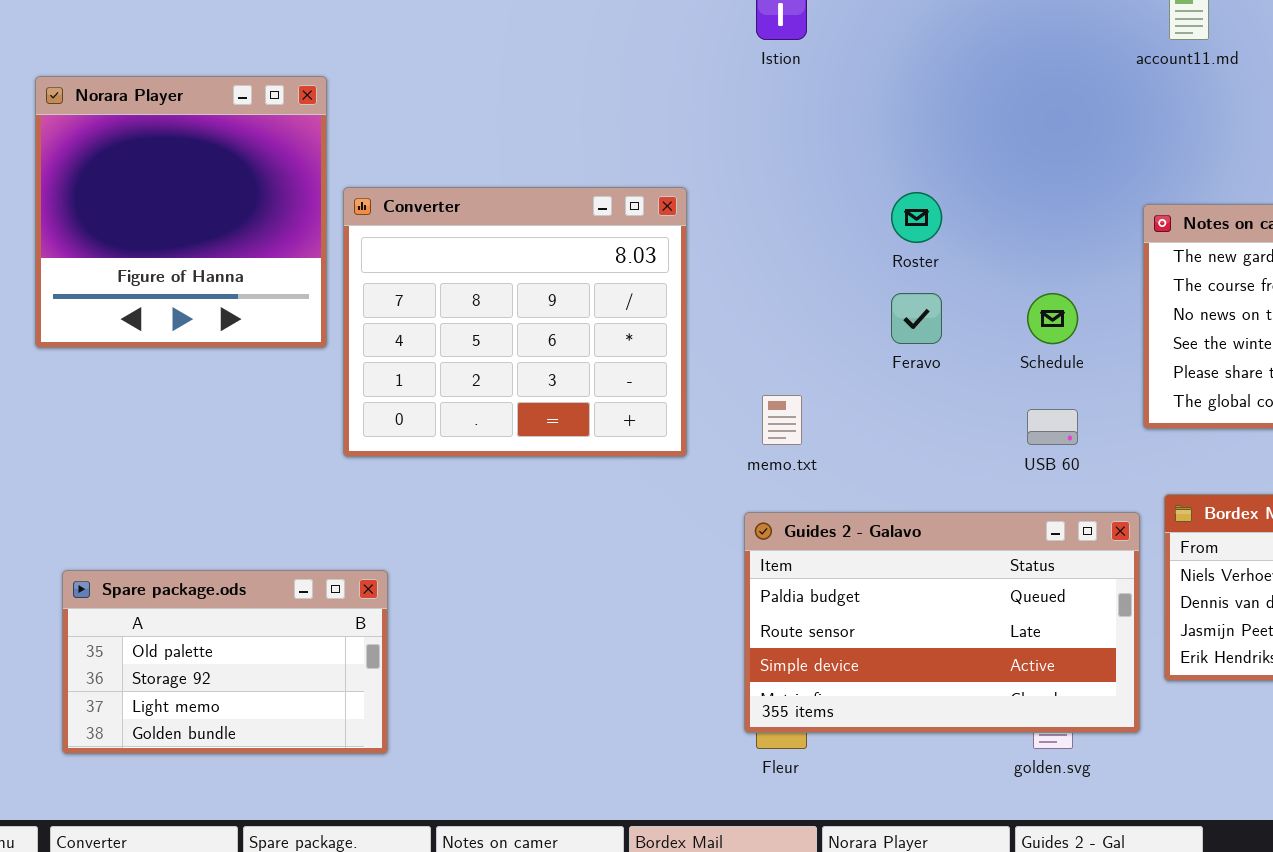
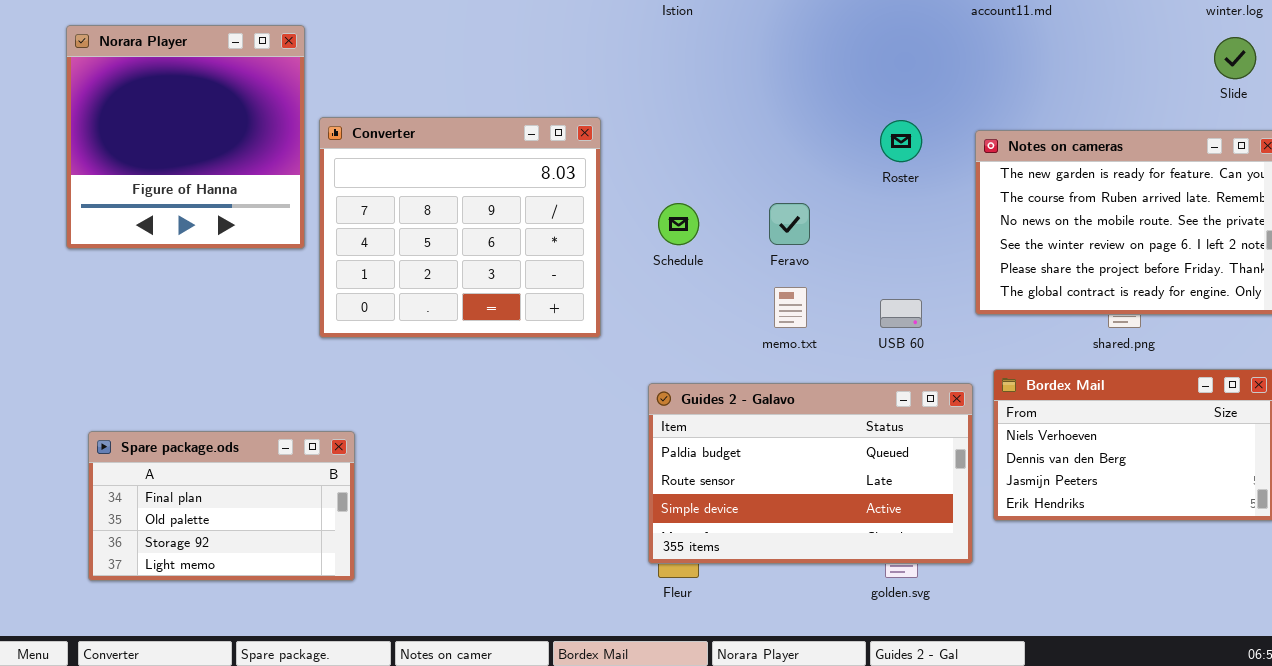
Roster: [891,192,942,243] -> [880,120,922,162], moved
Schedule: [1027,293,1078,344] -> [658,203,699,245], moved
memo.txt: [762,395,802,445] -> [774,287,807,328], moved
Spare package.ods: [62,570,388,754] -> [88,431,355,581], scrolled up 1 row

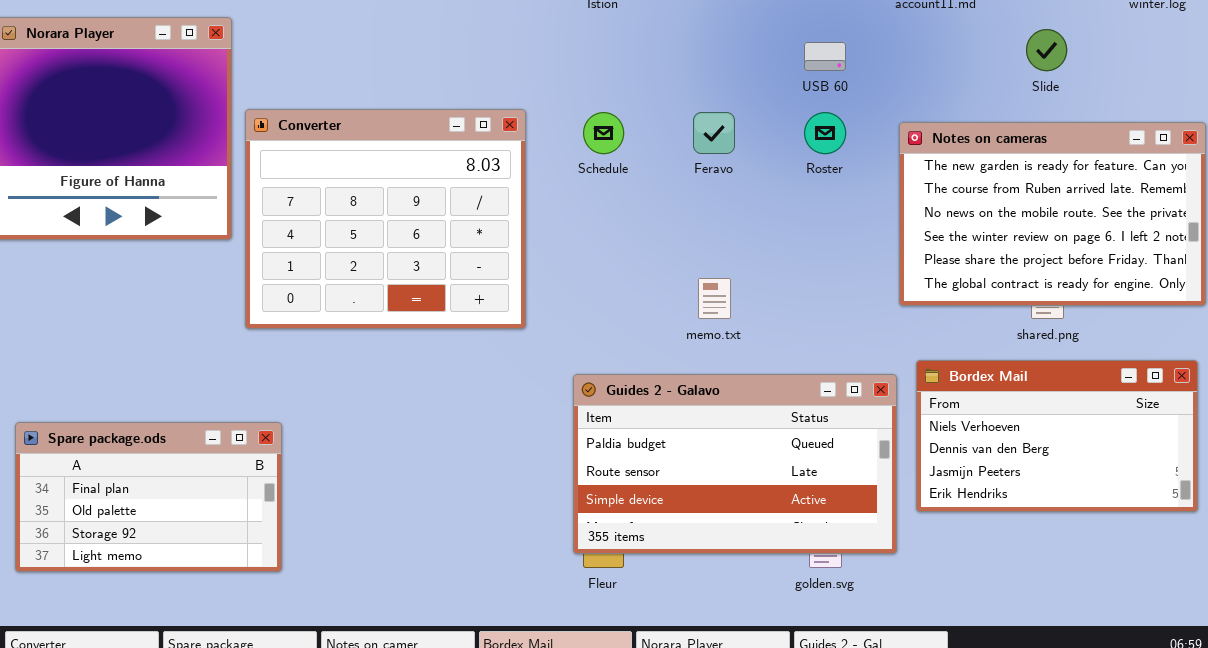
Slide: [1214,37,1256,79] -> [1026,29,1067,71], moved
Schedule: [658,203,699,245] -> [583,112,624,154], moved
Feravo: [769,203,810,245] -> [693,112,735,154], moved
USB 60: [880,299,922,328] -> [804,42,846,71], moved

